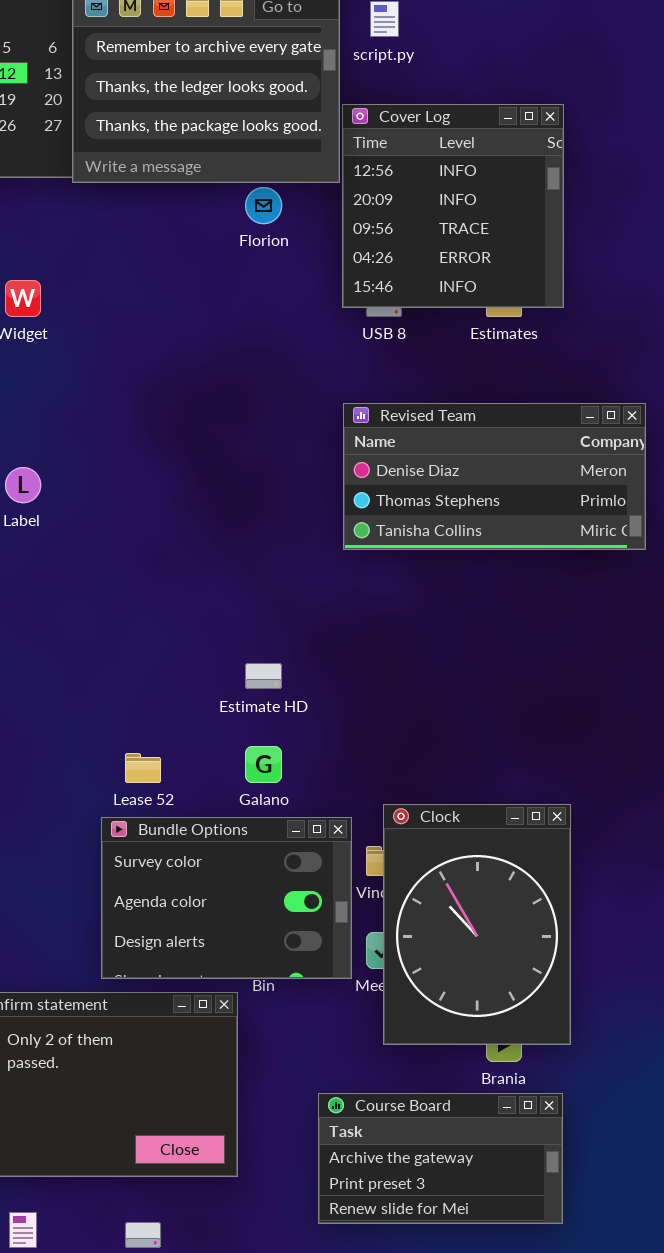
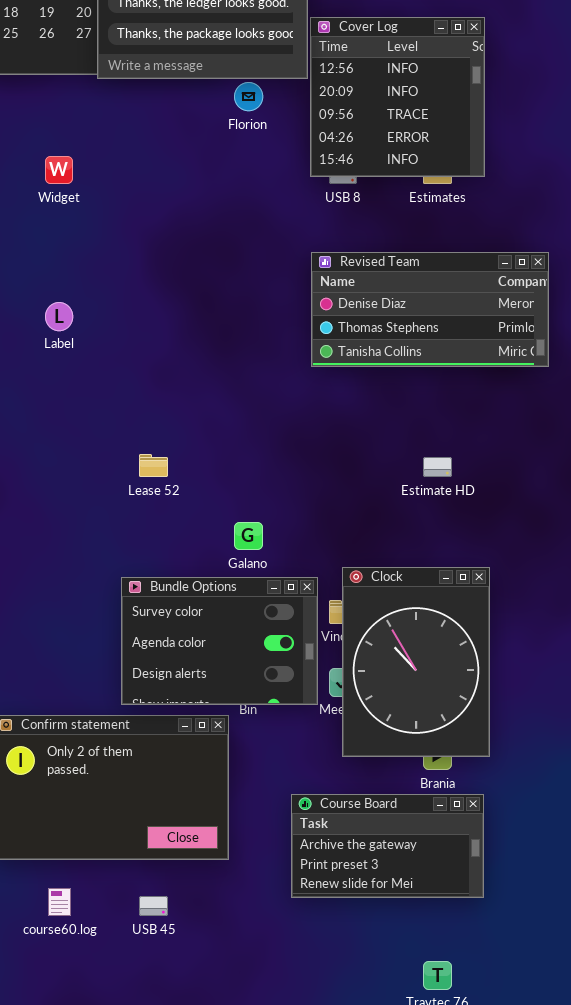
Estimate HD: [245,663,282,689] -> [423,457,452,477], moved
Lease 52: [125,753,161,783] -> [139,454,168,477], moved

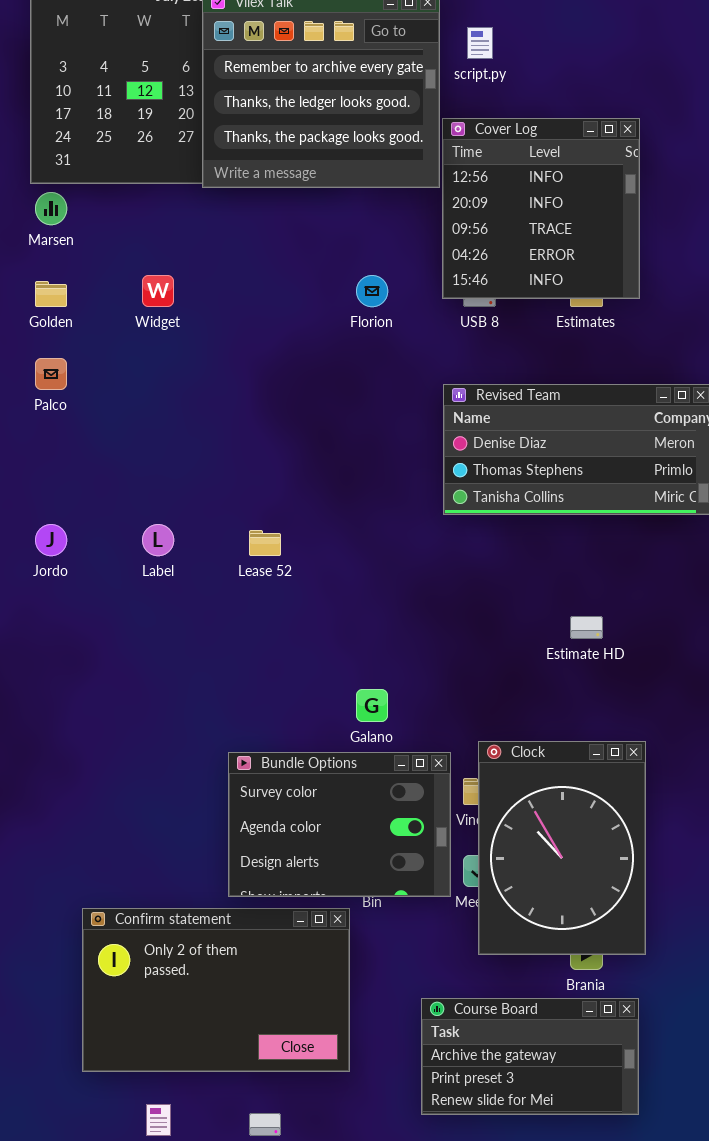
Florion: [234,82,263,111] -> [356,275,388,307], moved
Label: [45,302,73,331] -> [142,524,174,556], moved
Lease 52: [139,454,168,477] -> [249,530,281,556], moved

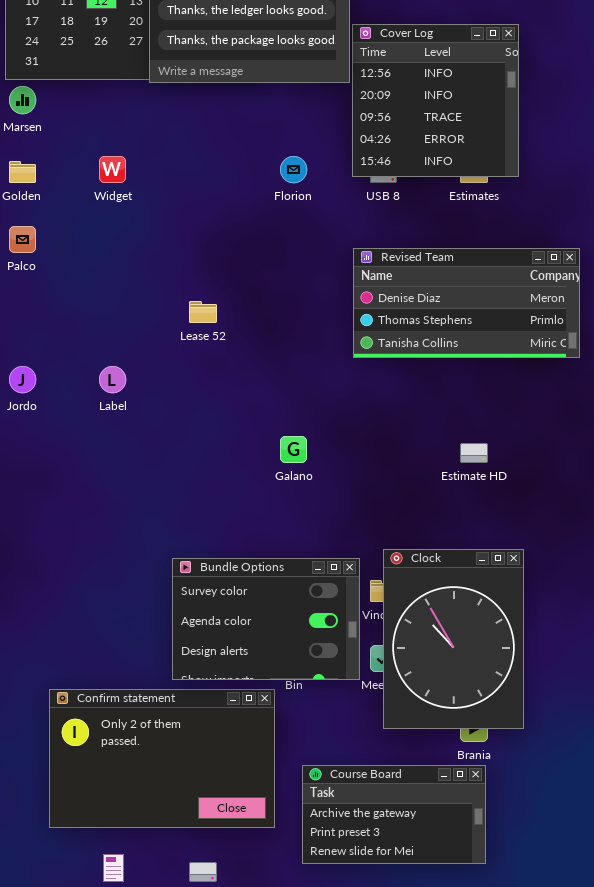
Lease 52: [249,530,281,556] -> [189,301,217,323], moved
Galano: [356,689,388,722] -> [280,436,307,463], moved
Course Board: [421,998,639,1115] -> [302,765,486,864], moved

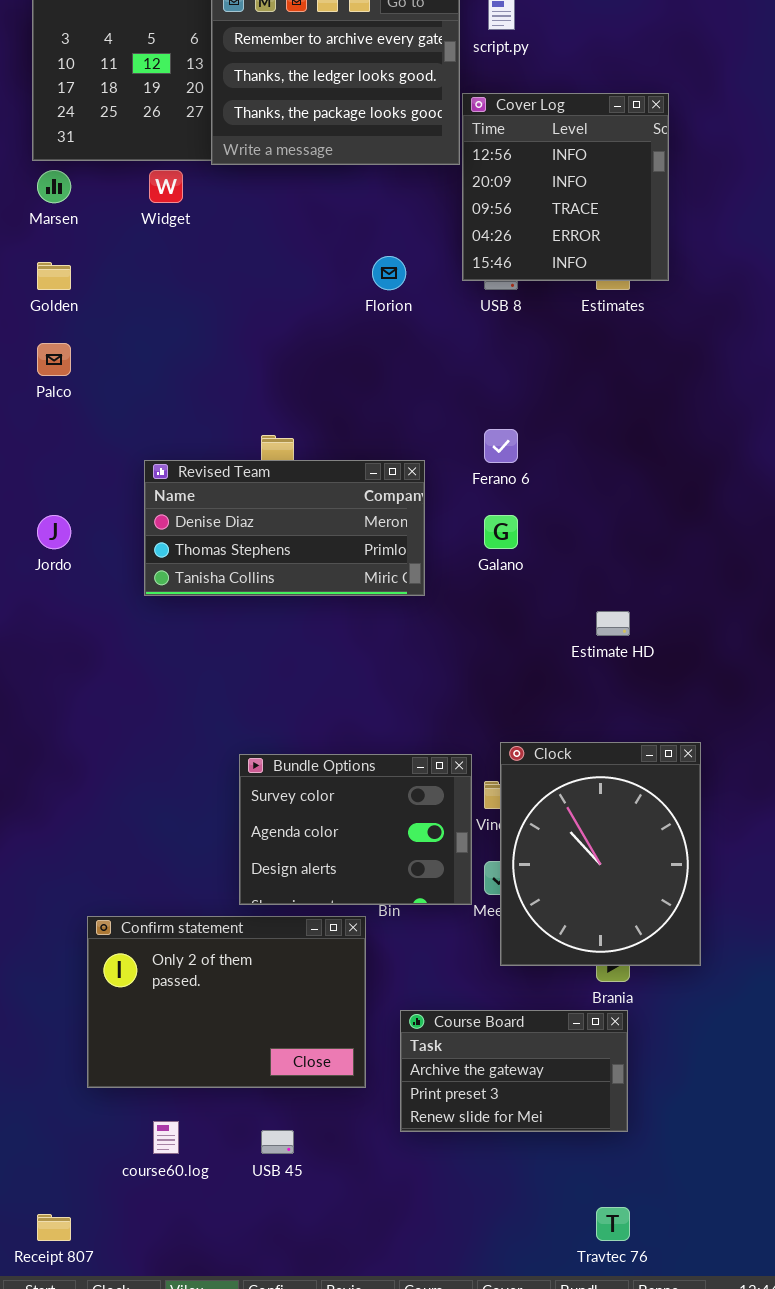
Widget: [99,156,126,183] -> [149,170,183,203], moved
Revised Team: [353,248,580,358] -> [144,460,425,596], moved
Galano: [280,436,307,463] -> [484,515,518,549], moved
Clock: [383,549,524,729] -> [500,742,701,966], resized

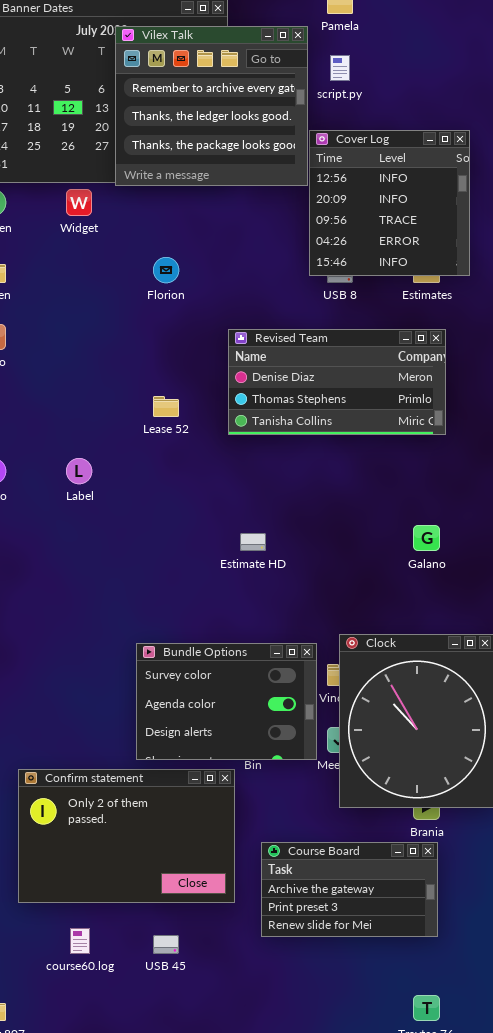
Florion: [372,256,406,290] -> [153,257,179,283], moved
Revised Team: [144,460,425,596] -> [228,329,446,435], moved
Galano: [484,515,518,549] -> [413,525,440,551], moved
Estimate HD: [596,611,630,636] -> [240,533,266,551], moved

